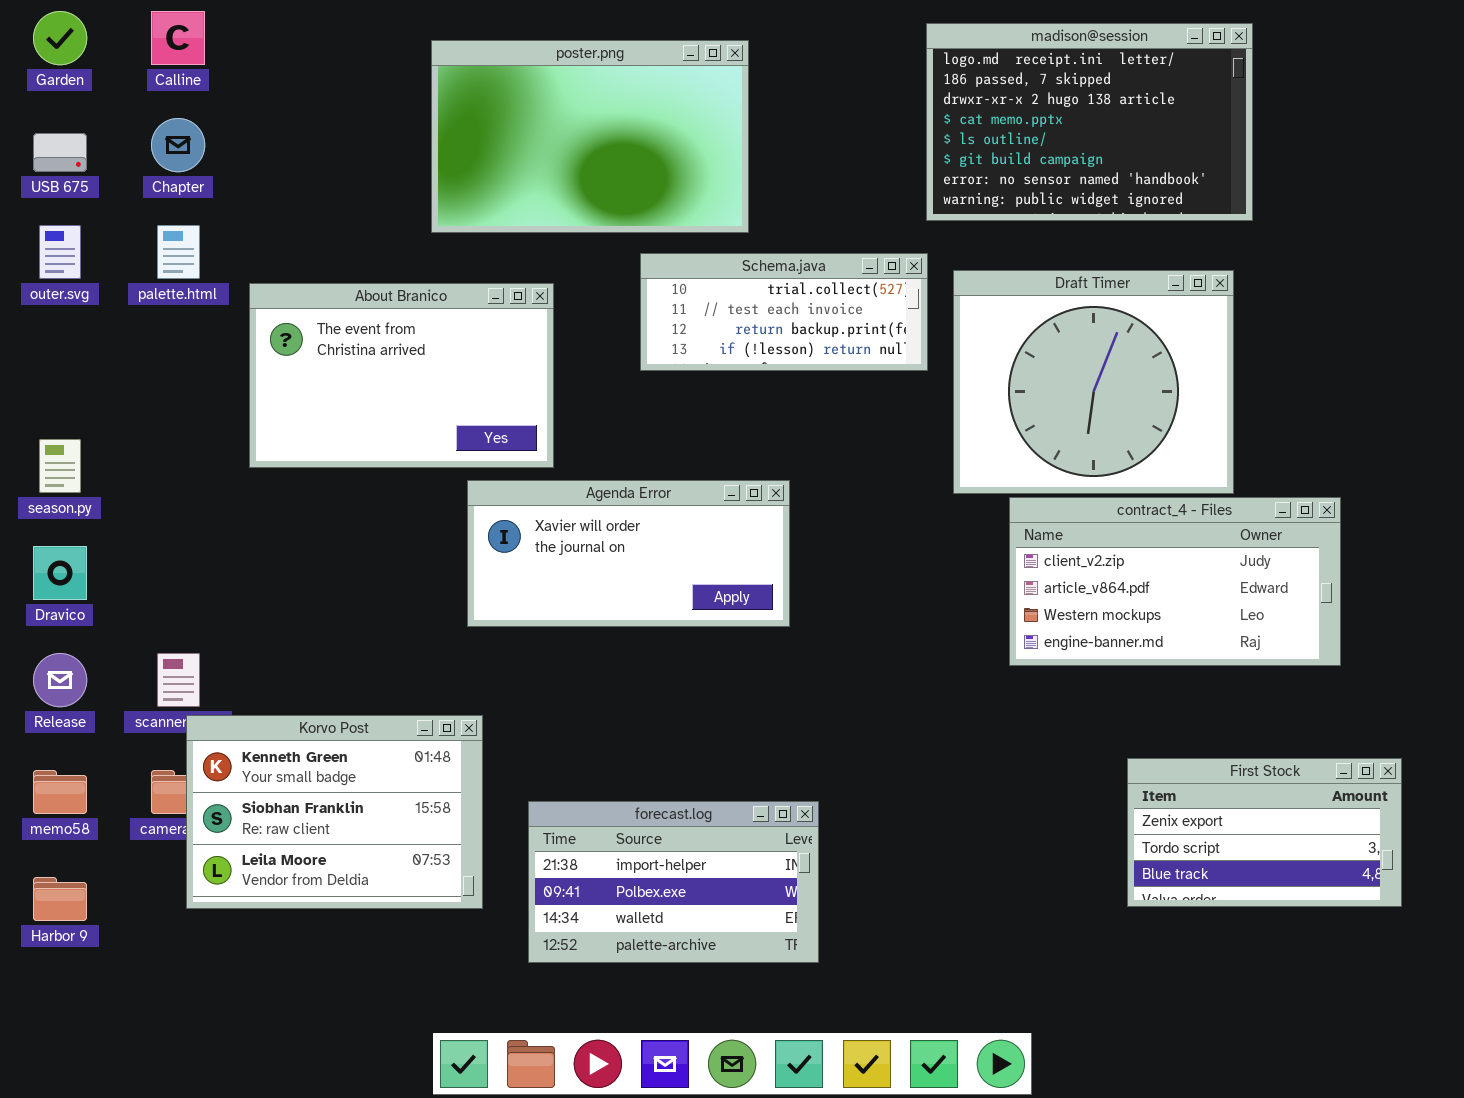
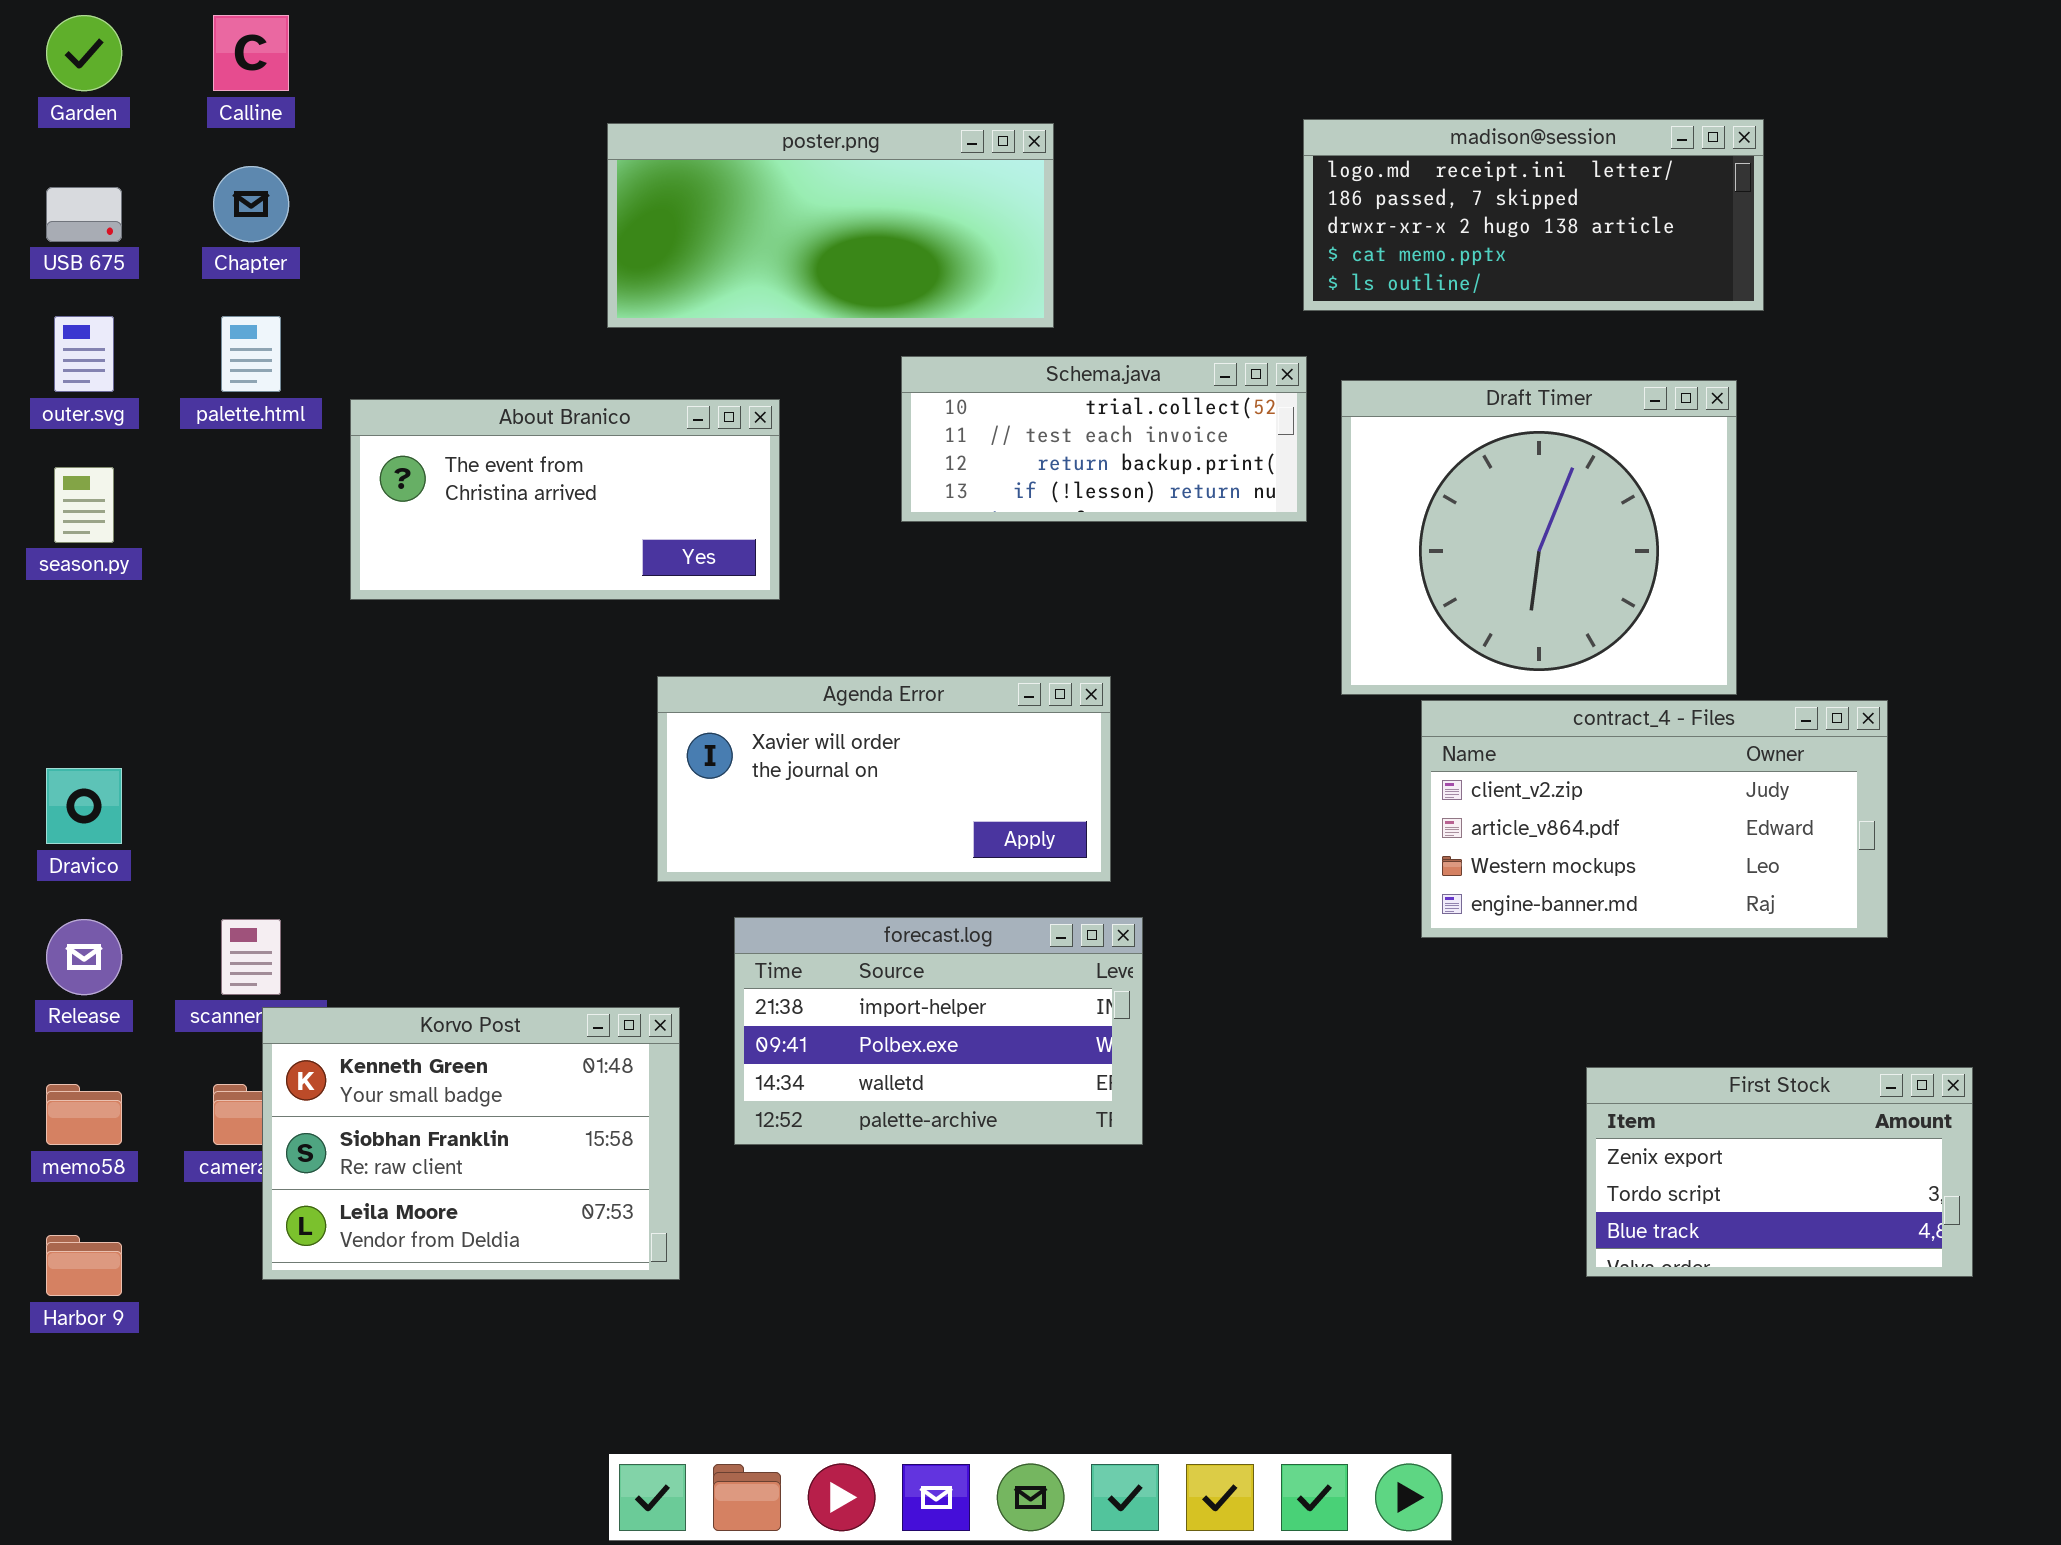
madison@session: [926,23,1253,221] -> [1303,119,1764,311], resized
poster.png: [431,40,749,233] -> [607,123,1054,328], resized
About Branico: [249,283,554,468] -> [350,399,780,600], resized
season.py: [39,439,81,493] -> [54,467,114,543], moved
forecast.log: [528,801,819,963] -> [734,917,1143,1145], moved

